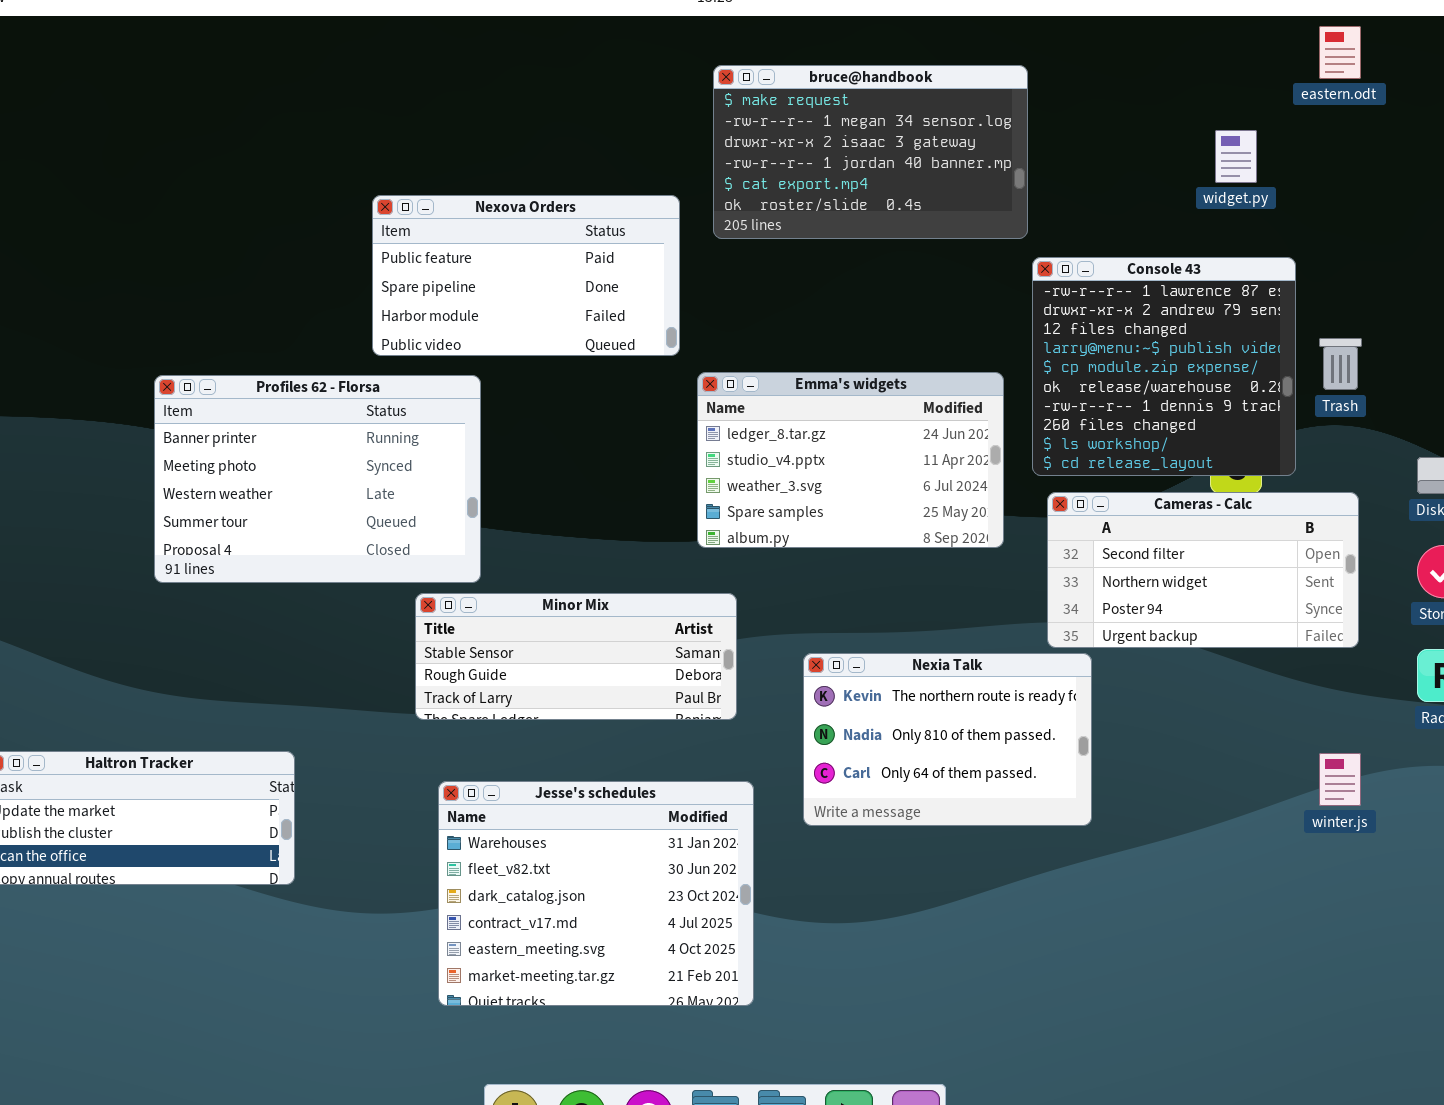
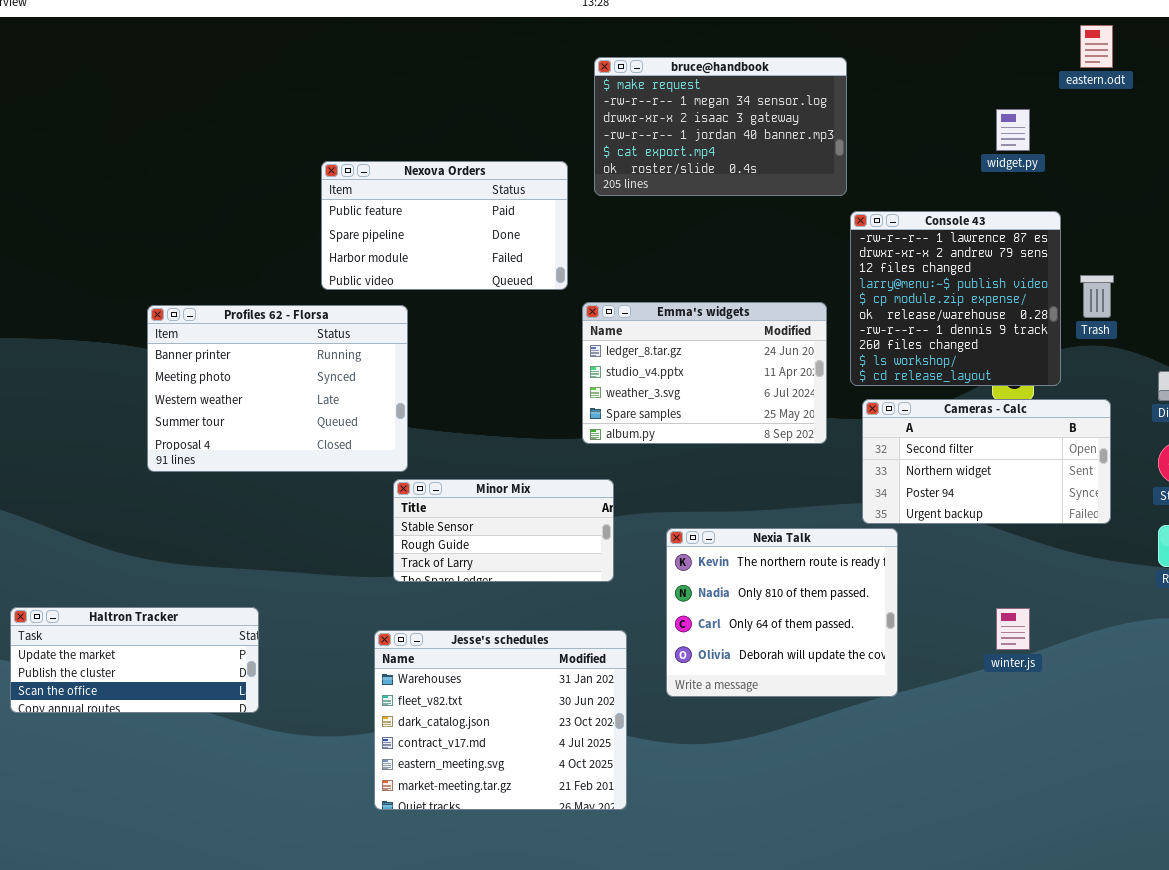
Minor Mix: [415,593,737,720] -> [393,479,614,582], resized
Nexia Talk: [803,653,1092,826] -> [666,528,898,697], resized
winter.js: [1319,753,1361,806] -> [996,608,1030,650], moved

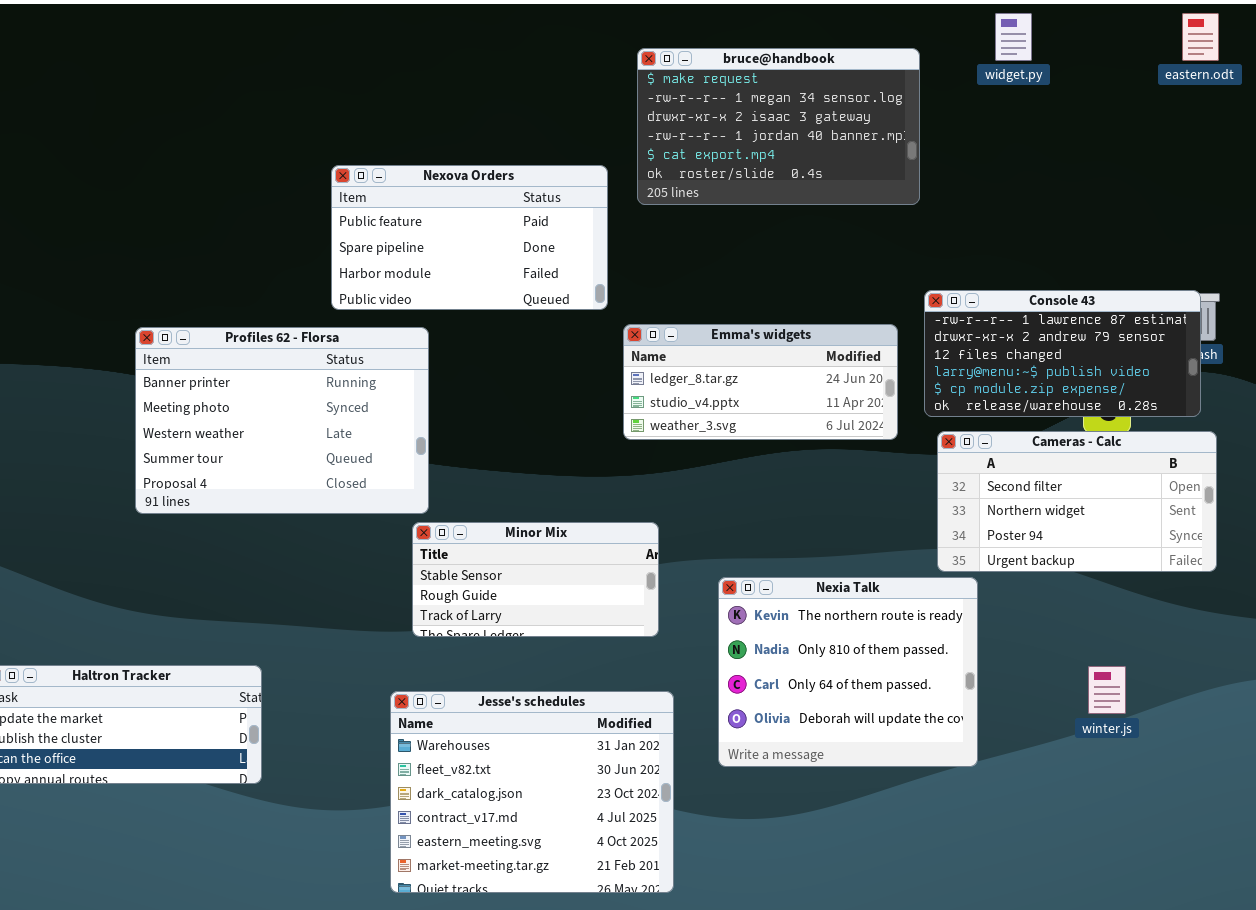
widget.py: [996,109,1030,151] -> [995,13,1032,61], moved
Console 43: [850,211,1061,386] -> [924,290,1201,417], resized
Emma's widgets: [582,302,827,444] -> [623,324,898,440], resized

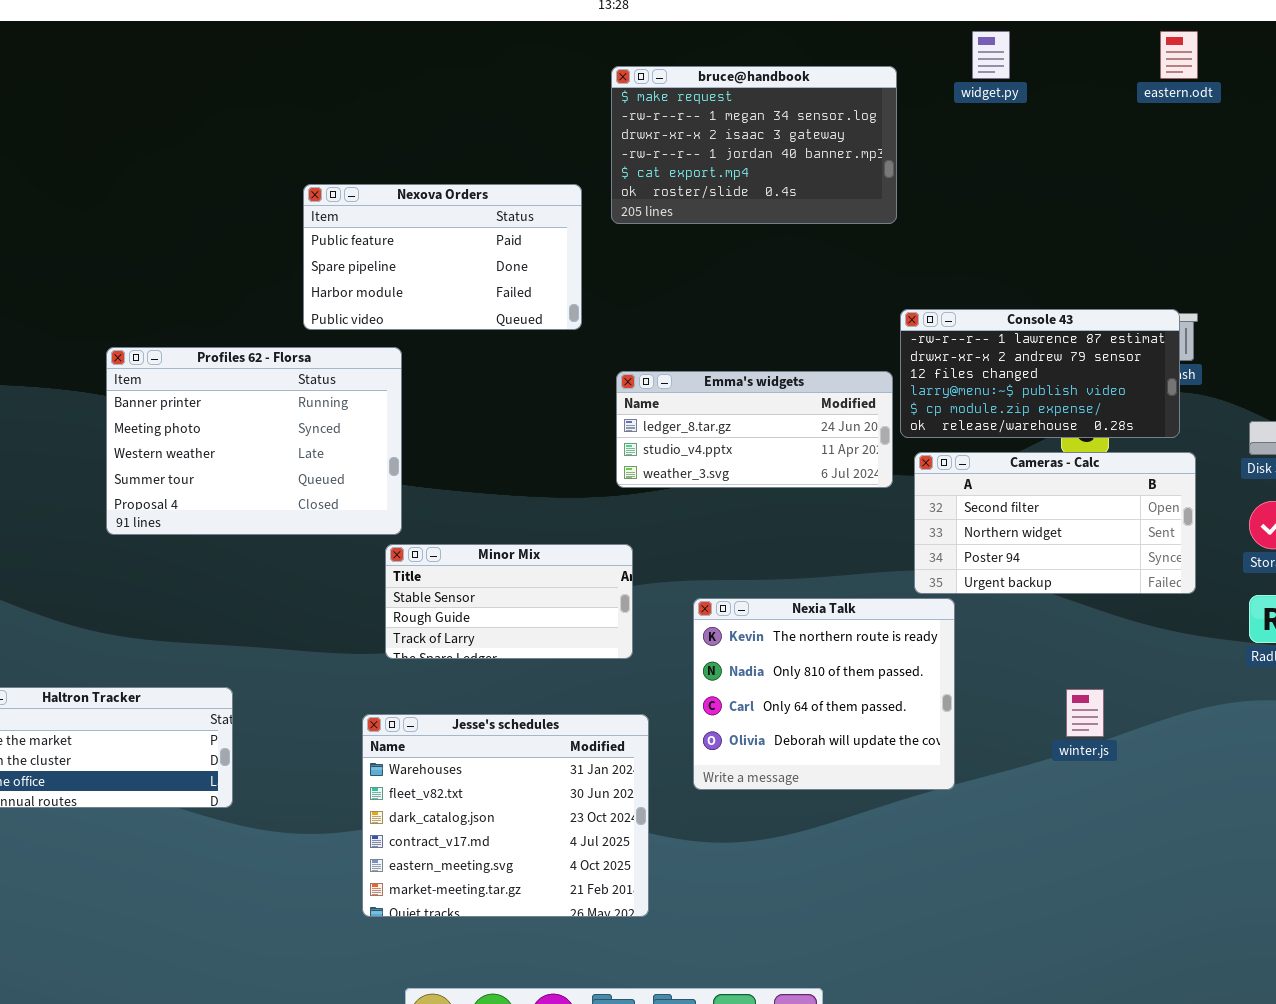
Emma's widgets: [623,324,898,440] -> [616,371,893,488], moved

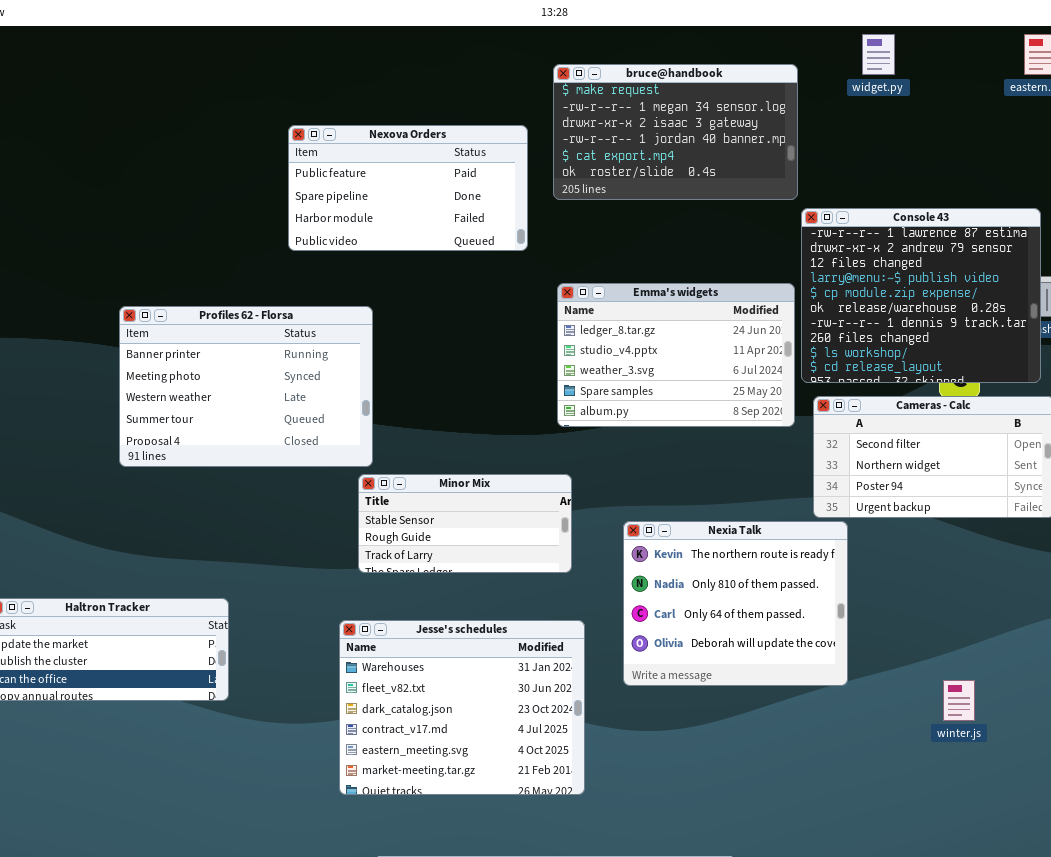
Nexova Orders: [303,184,582,330] -> [288,125,528,251], moved
Console 43: [900,309,1180,438] -> [801,208,1041,383], resized
Emma's widgets: [616,371,893,488] -> [557,283,795,427], resized
winter.js: [1066,689,1104,737] -> [943,680,975,721], moved

